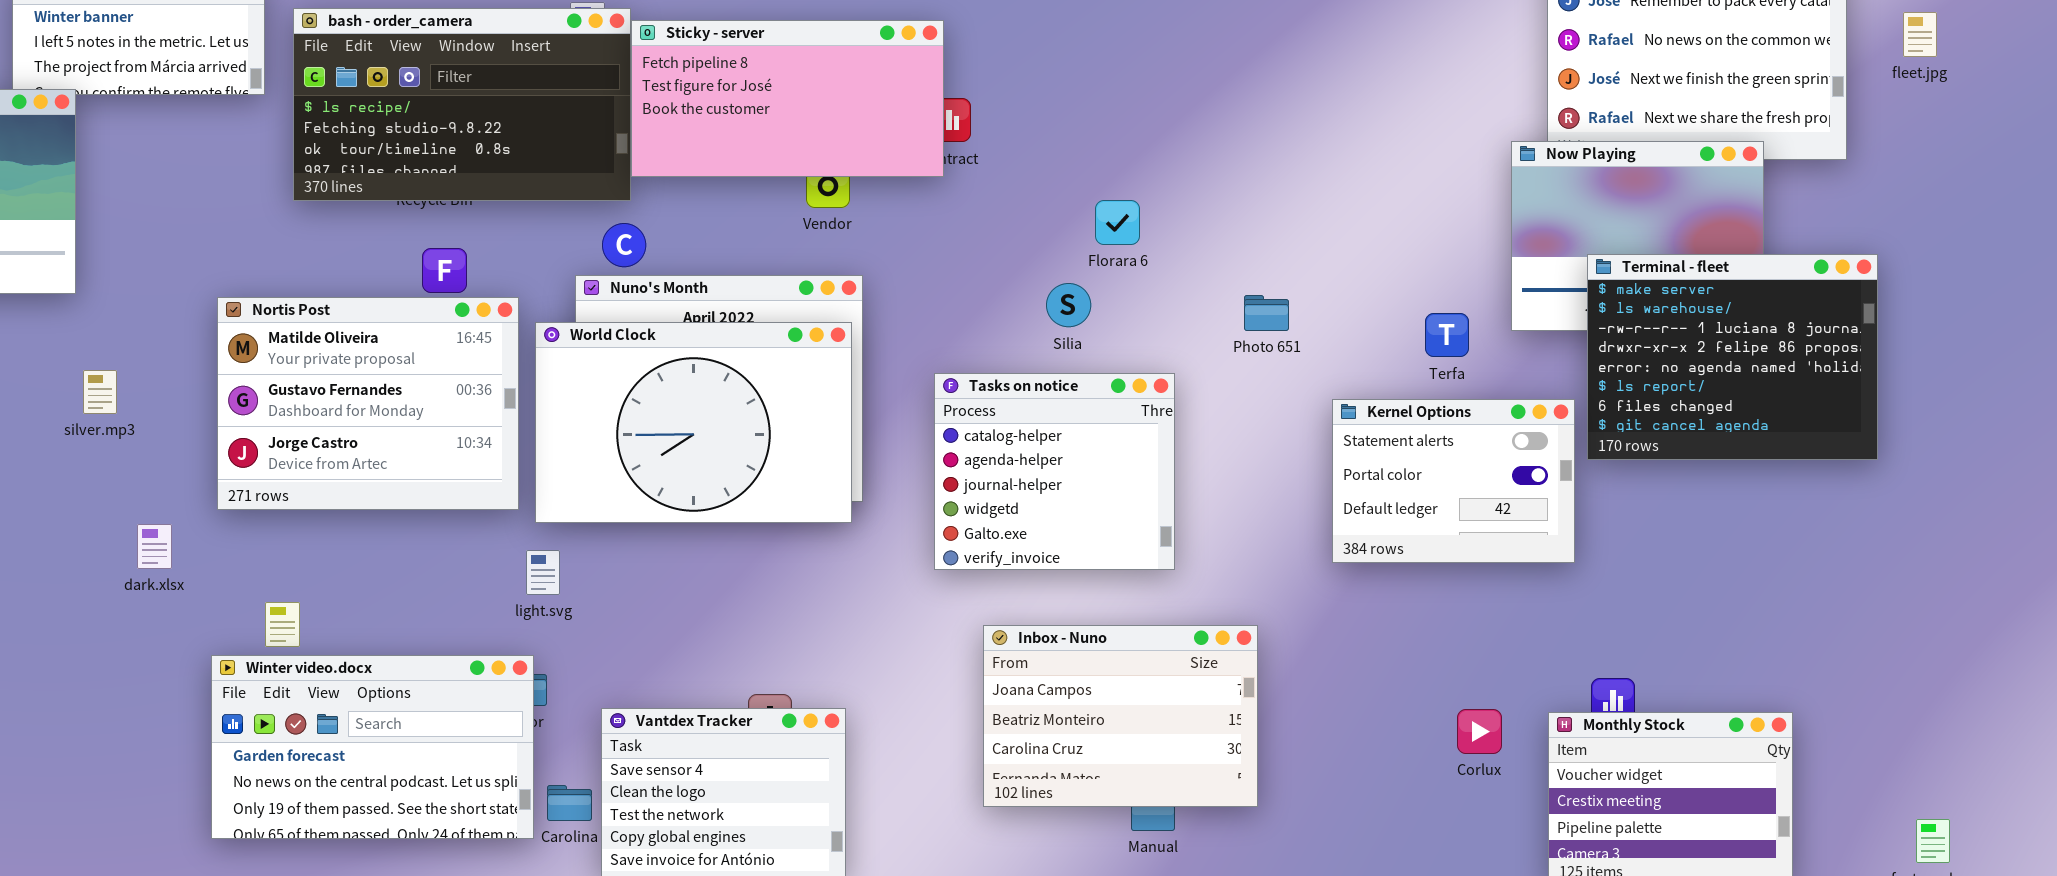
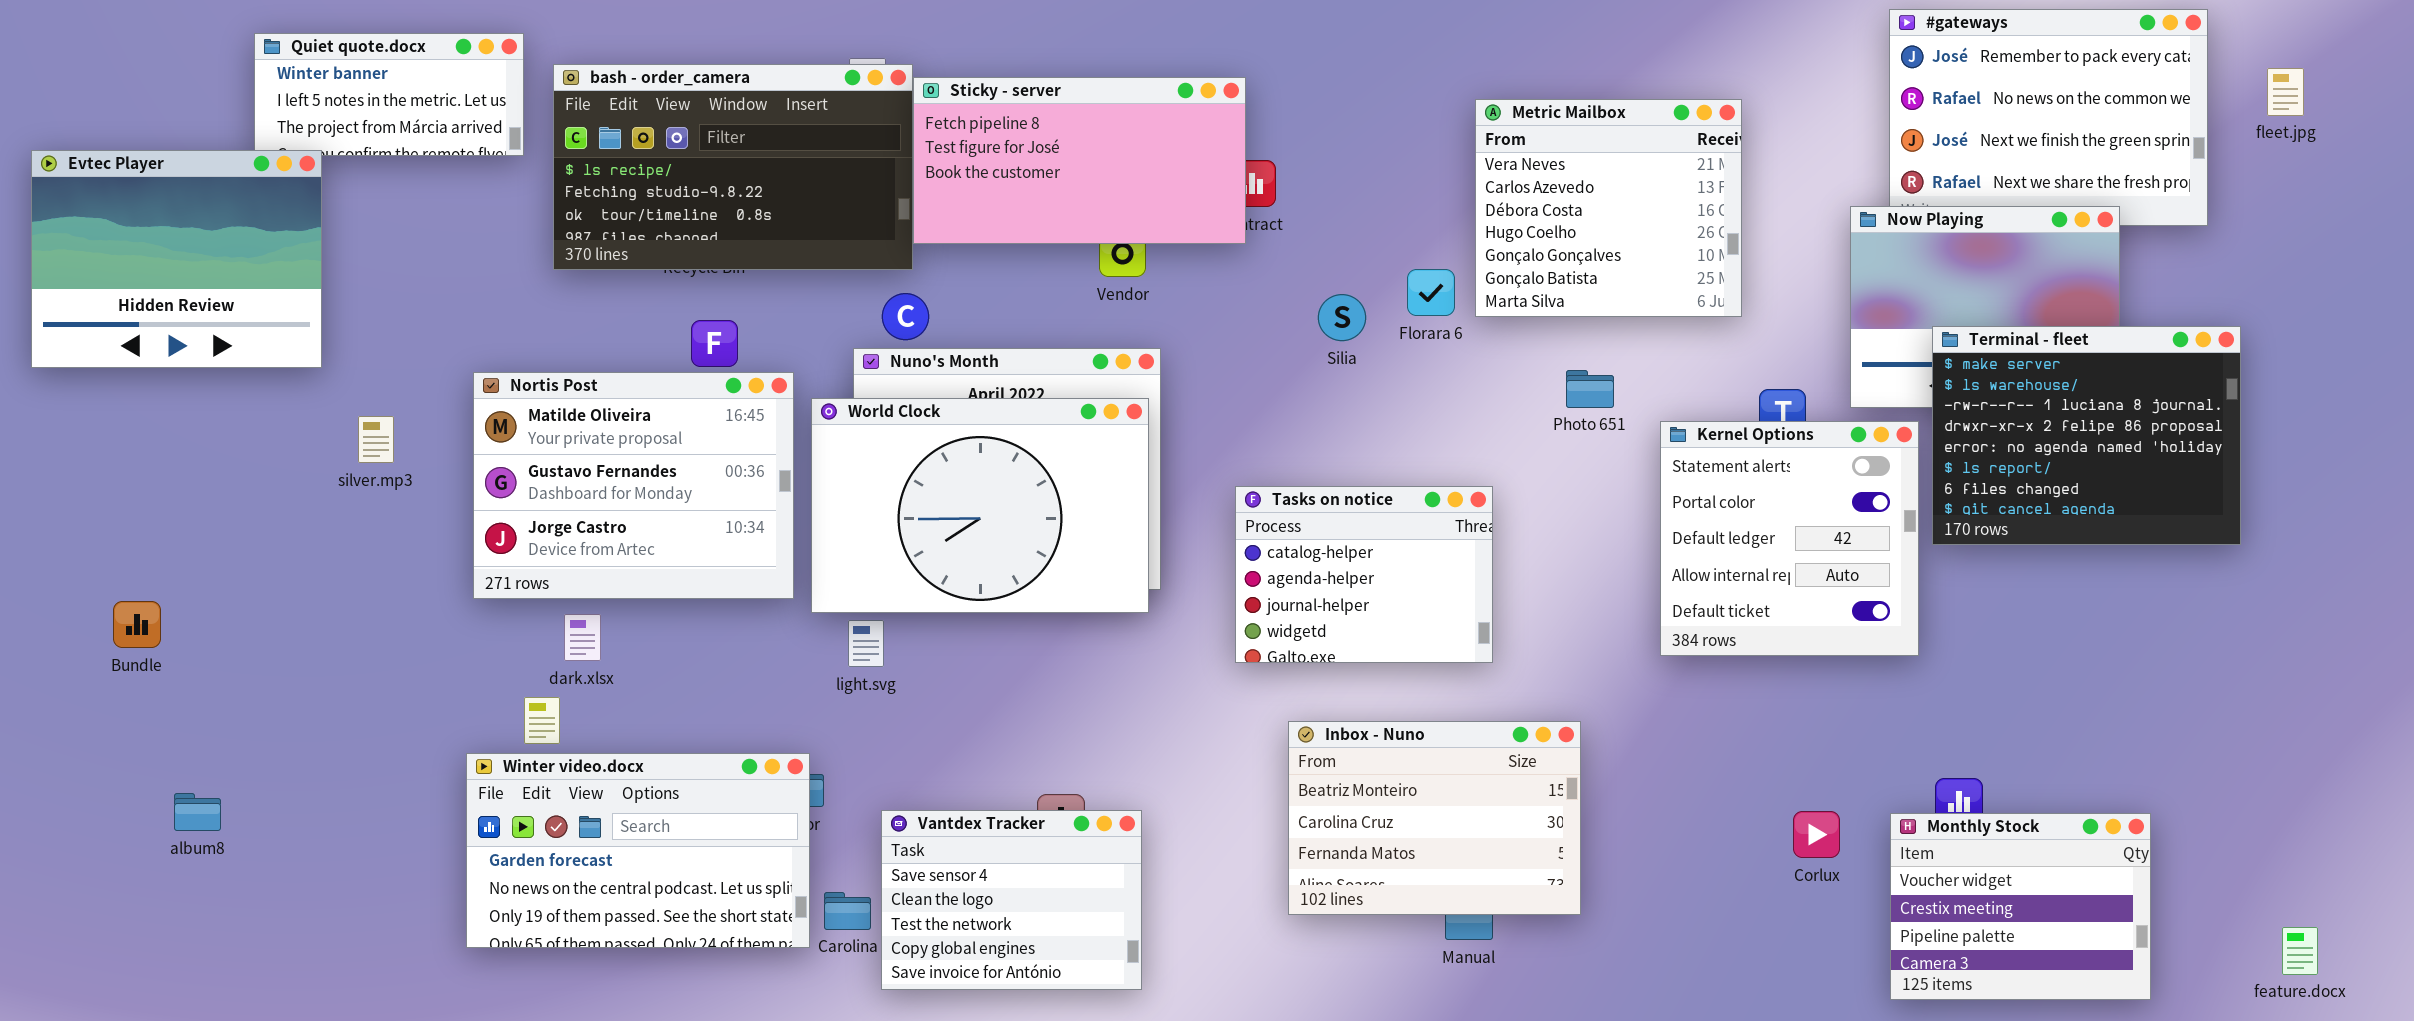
Metric Mailbox: none -> [1475,99,1742,317], opened
Silia: [1046,283,1091,327] -> [1318,294,1366,341], moved
silver.mp3: [83,370,117,414] -> [358,416,394,463], moved
Tasks on notice: [934,373,1175,570] -> [1235,486,1493,663], resized
Kernel Options: [1332,399,1575,563] -> [1660,421,1919,656], resized
dark.xlsx: [137,524,172,569] -> [564,614,601,661], moved
light.svg: [526,550,560,595] -> [848,620,884,667], moved
Inbox - Nuno: [983,625,1258,807] -> [1288,721,1581,915], scrolled down 1 row

